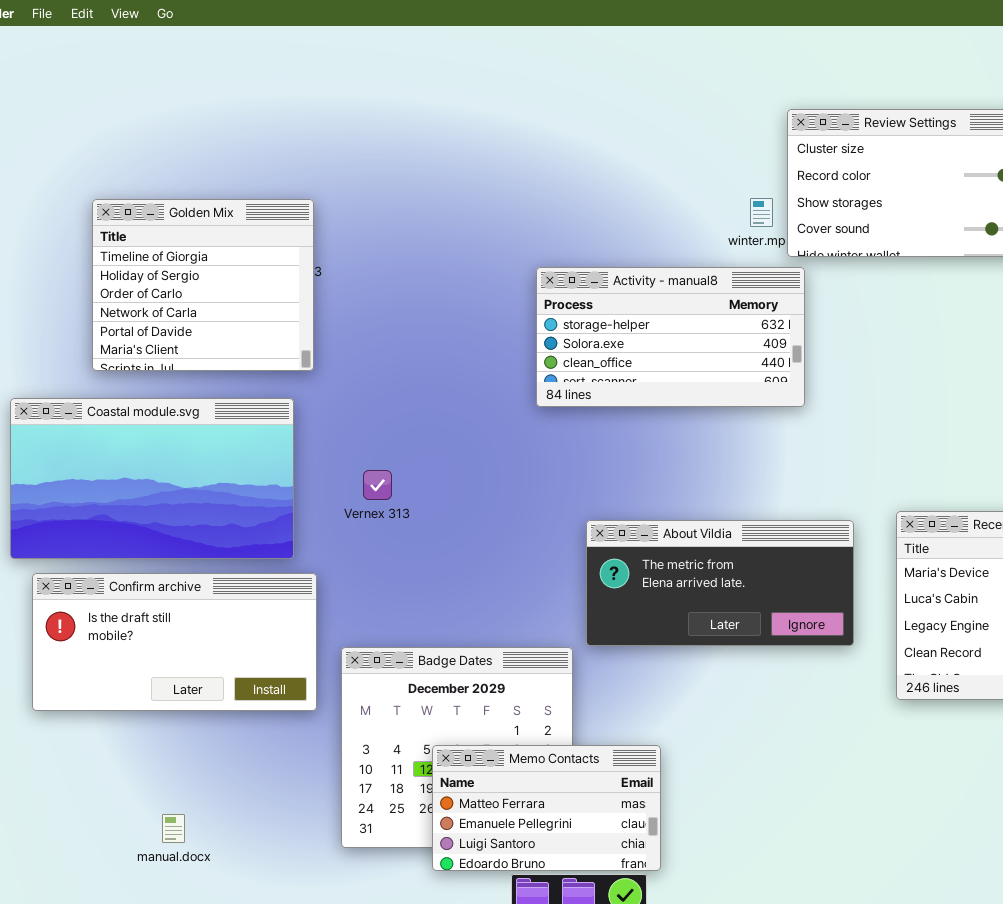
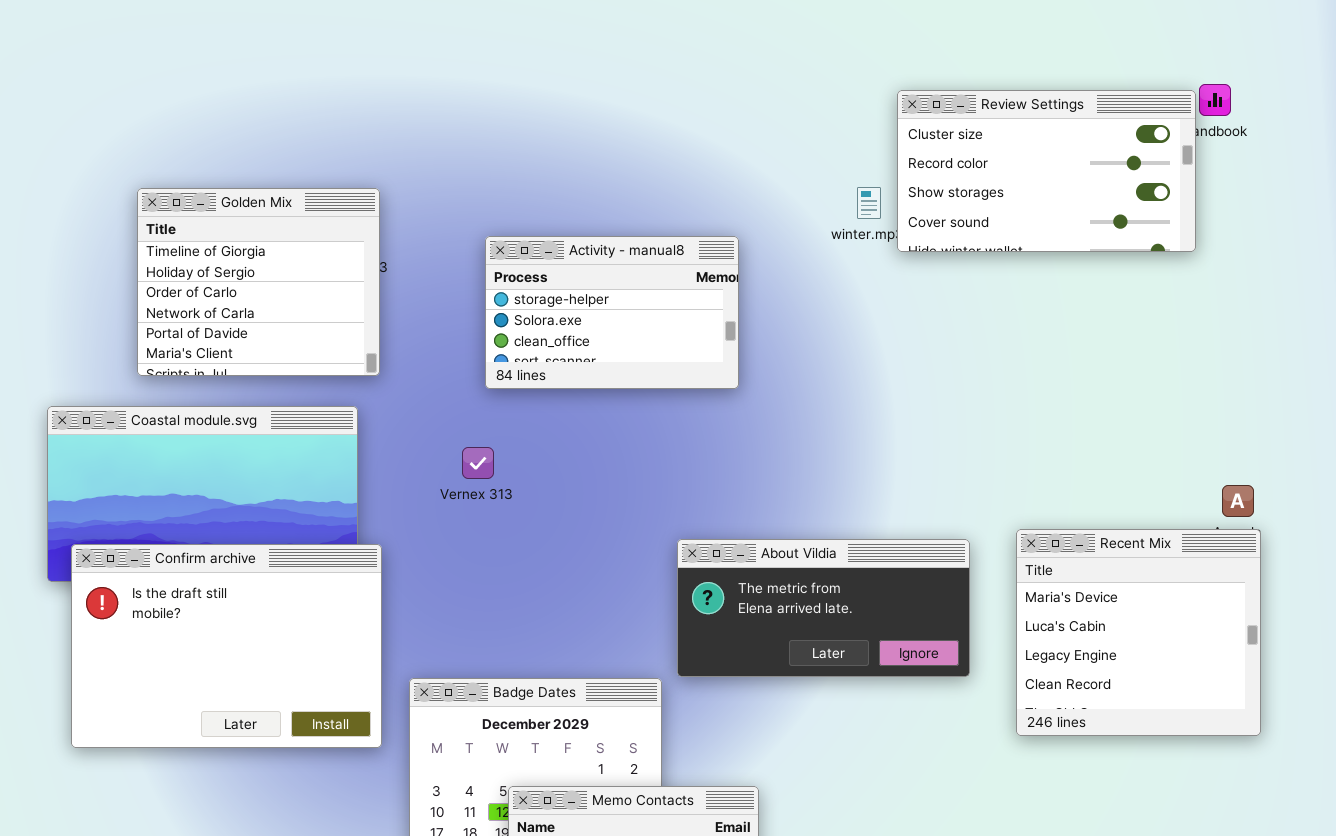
Activity - manual8: [536,267,805,407] -> [485,236,739,389], moved, resized
Vernex 313: [363,470,392,500] -> [462,447,494,479], moved
Confirm archive: [32,573,317,711] -> [71,544,382,748], resized

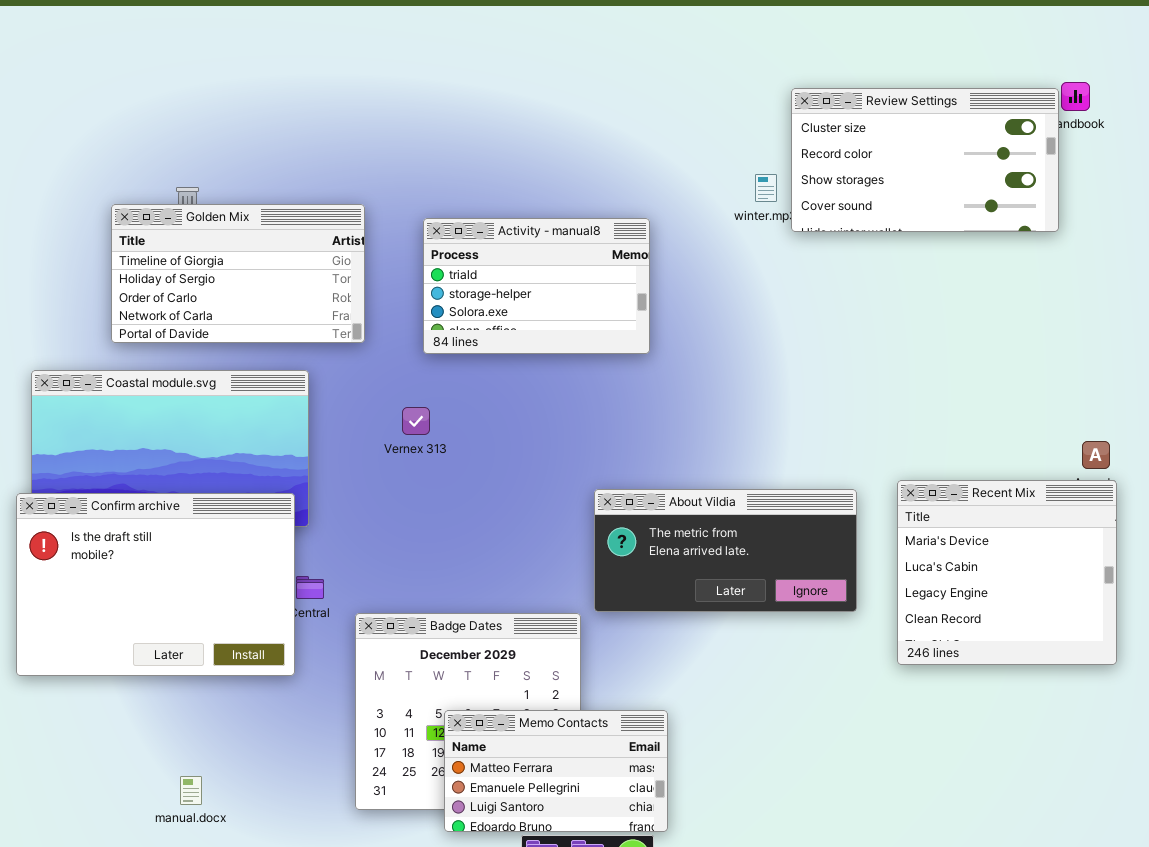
Golden Mix: [137,188,380,376] -> [111,204,365,343], resized
Activity - manual8: [485,236,739,389] -> [423,218,650,354], scrolled up 1 row
Confirm archive: [71,544,382,748] -> [16,493,295,676], moved

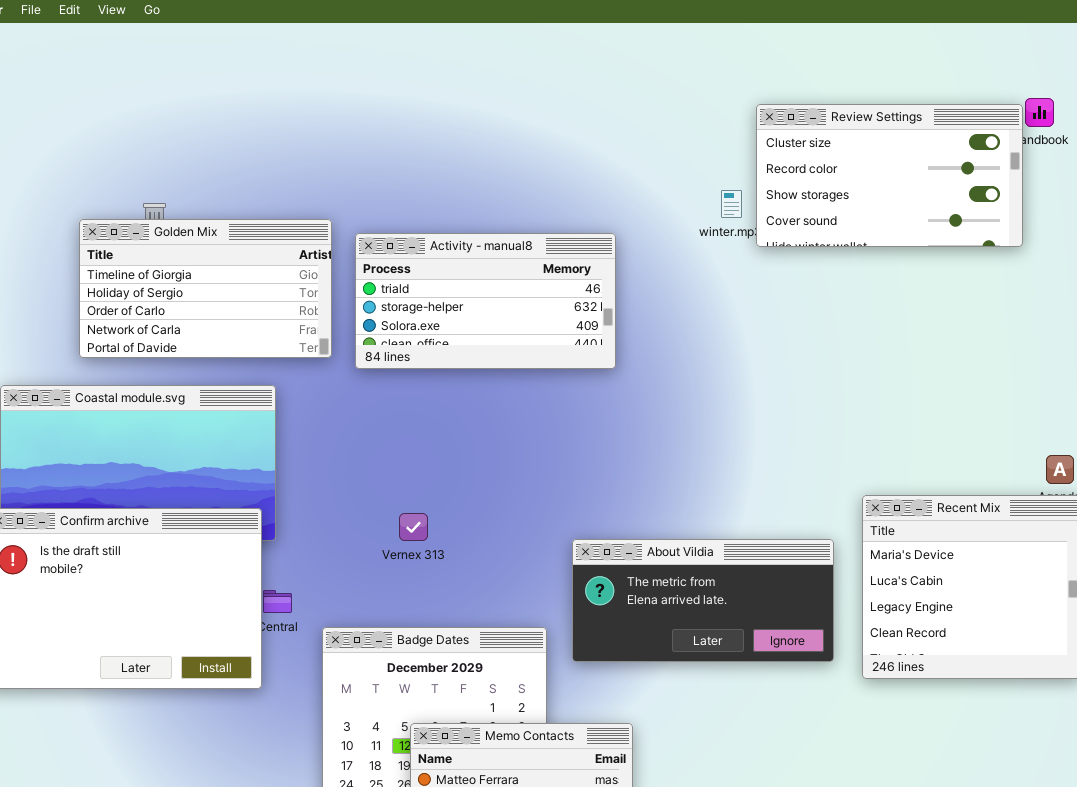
Activity - manual8: [423,218,650,354] -> [355,233,616,369], resized
Vernex 313: [402,407,430,435] -> [399,513,428,541], moved
About Vildia: [594,489,857,612] -> [572,539,834,662], moved

